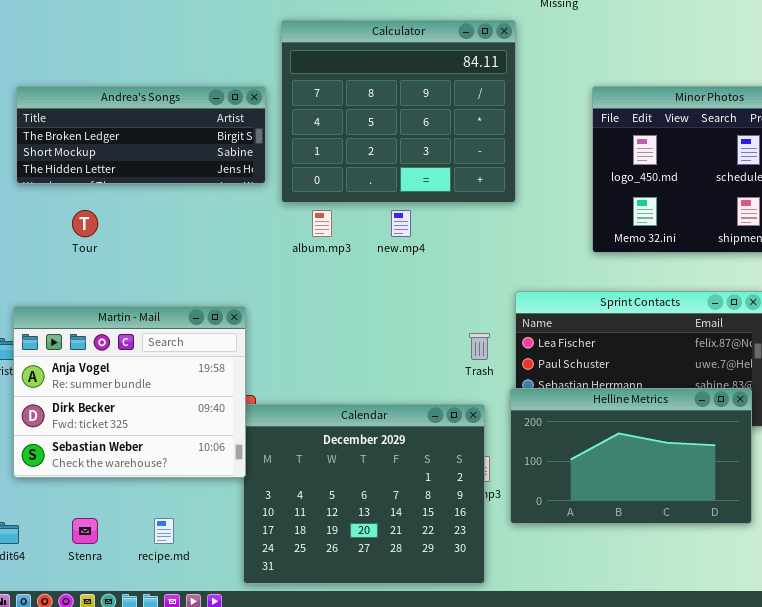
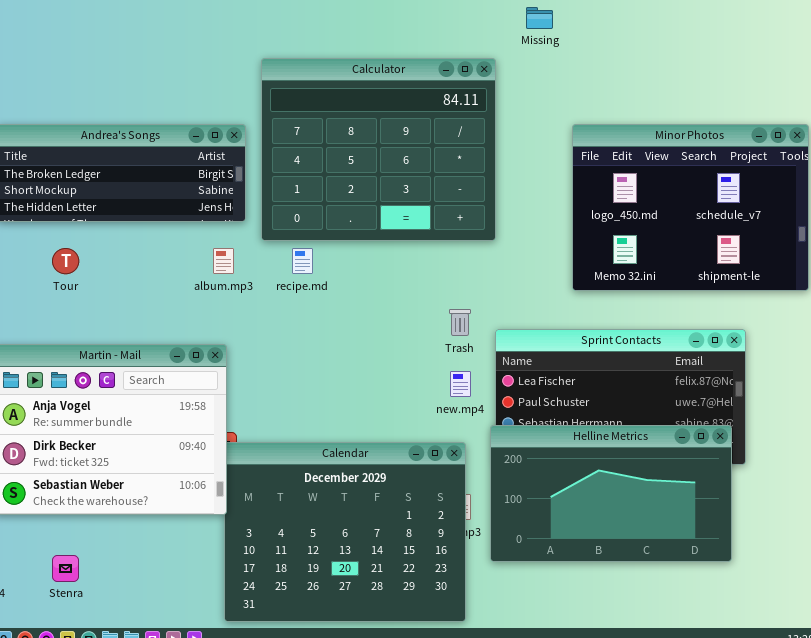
album.mp3: [312,210,332,237] -> [213,248,234,274], moved
new.mp4: [391,210,411,237] -> [450,371,471,397], moved
Trash: [469,333,490,360] -> [449,309,471,336], moved
recipe.md: [154,518,174,544] -> [292,248,313,274], moved

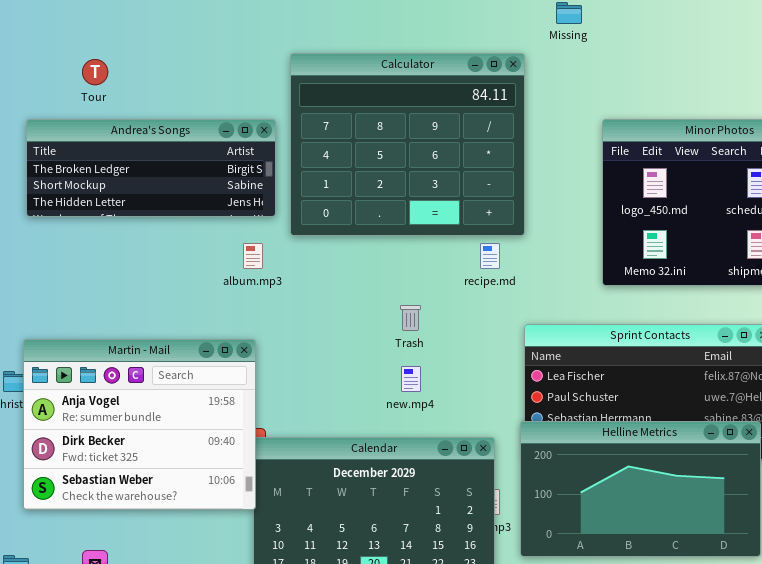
Tour: [52,248,79,274] -> [82,59,108,85], moved
recipe.md: [292,248,313,274] -> [480,243,500,269], moved
Trash: [449,309,471,336] -> [400,305,421,331], moved
new.mp4: [450,371,471,397] -> [401,366,421,392], moved

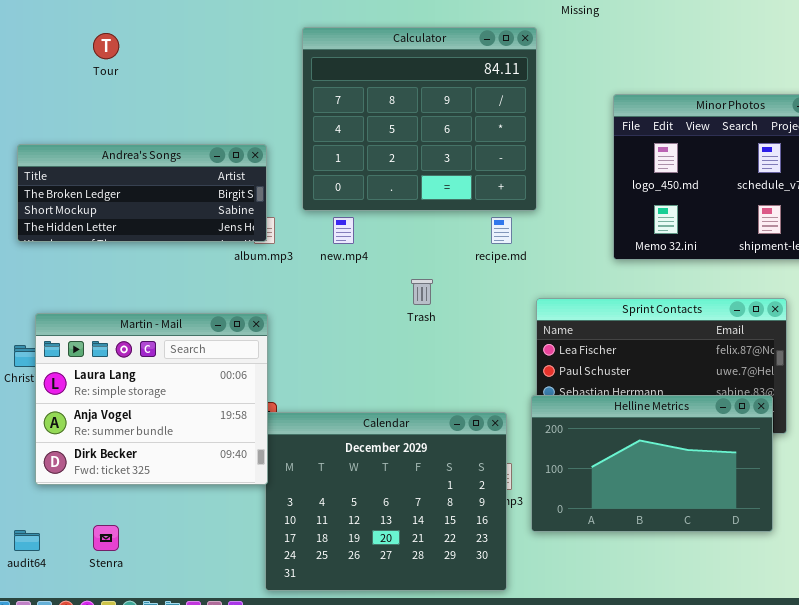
Andrea's Songs: [26,119,276,217] -> [17,144,267,242], moved
Martin - Mail: [23,339,256,510] -> [35,313,268,485], scrolled up 1 row
new.mp4: [401,366,421,392] -> [333,217,354,244], moved

